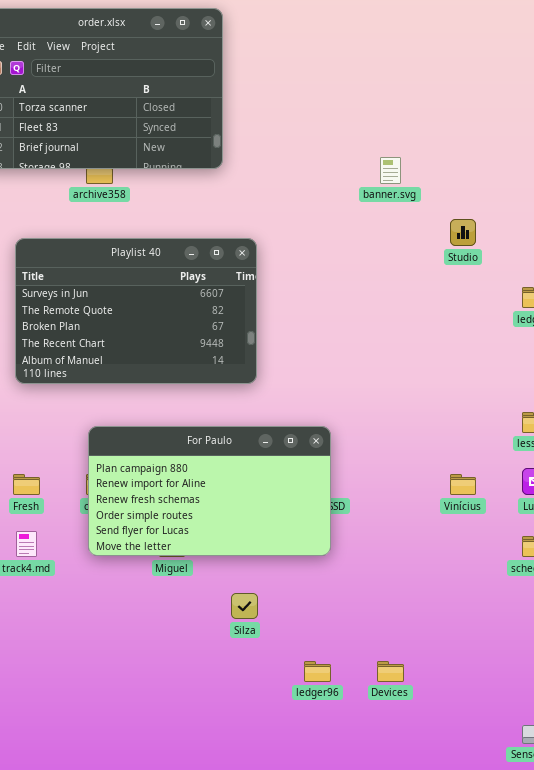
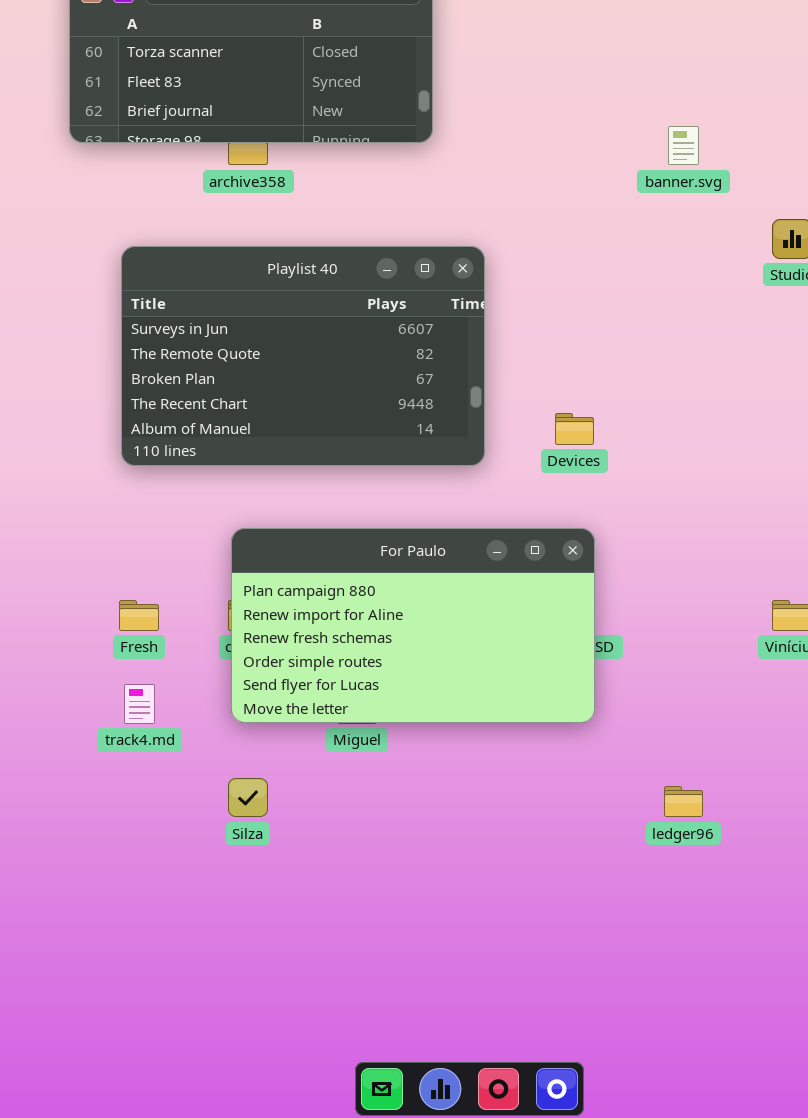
Silza: [231,593,258,619] -> [228,778,268,817], moved
ledger96: [304,661,331,682] -> [664,786,703,817], moved
Devices: [377,661,404,682] -> [555,413,594,445], moved

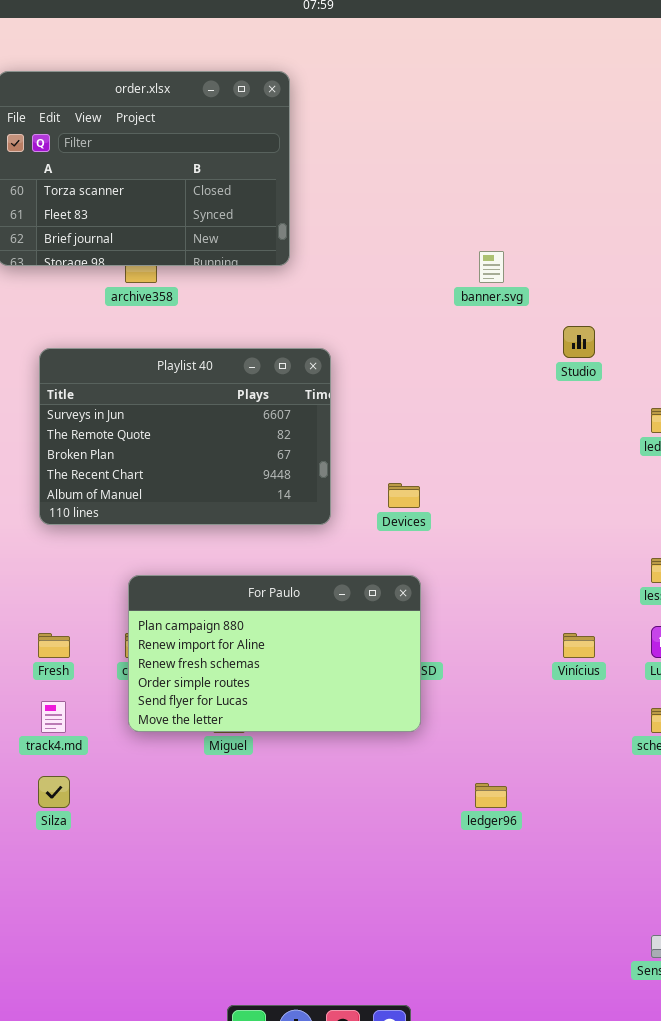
Silza: [228,778,268,817] -> [38,776,70,808], moved

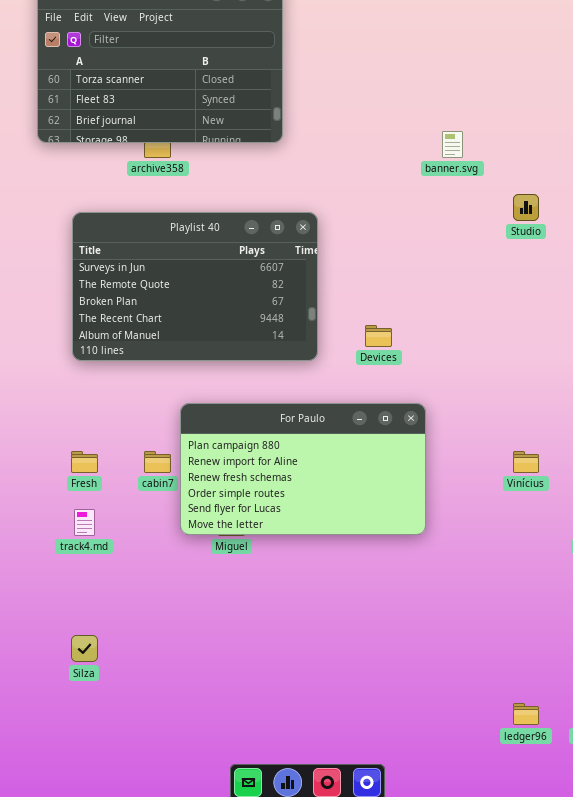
For Paulo: [128,575,421,732] -> [180,403,426,535], moved
Silza: [38,776,70,808] -> [71,635,98,662], moved
ledger96: [475,783,507,808] -> [513,703,539,725], moved

